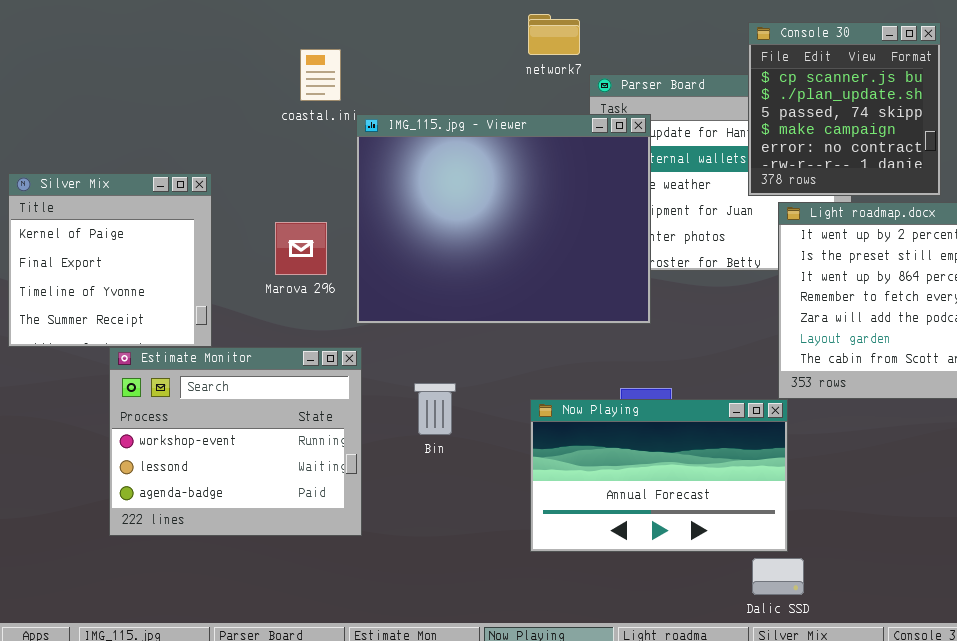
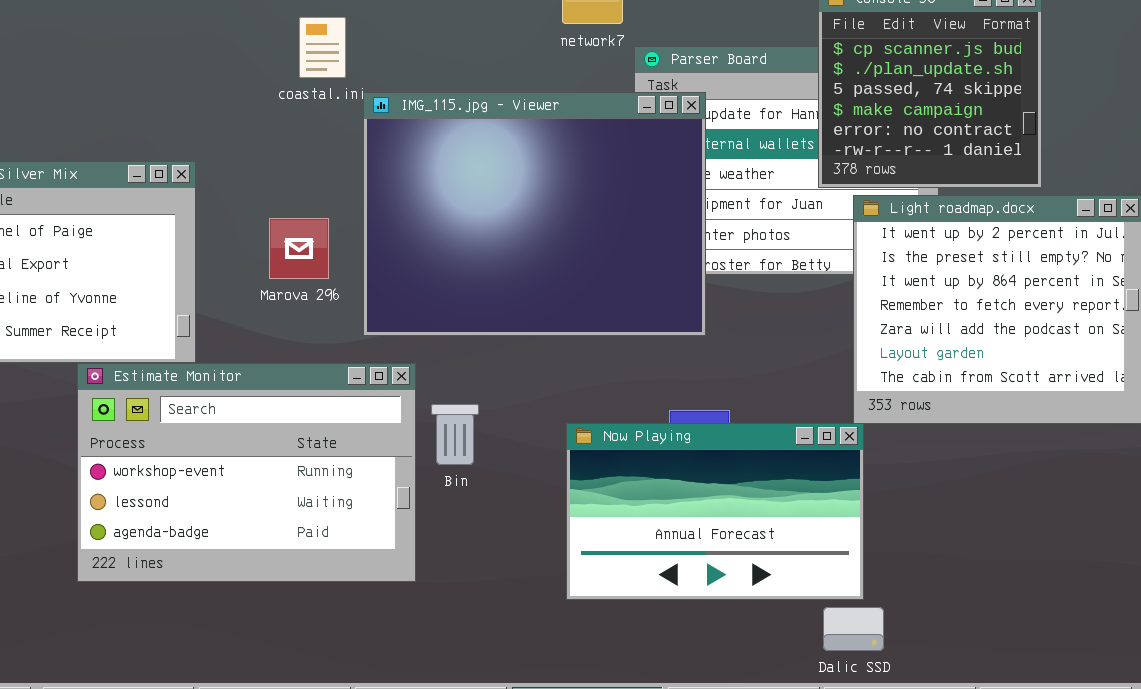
Estimate Monitor: [109,347,362,536] -> [77,363,416,582], resized

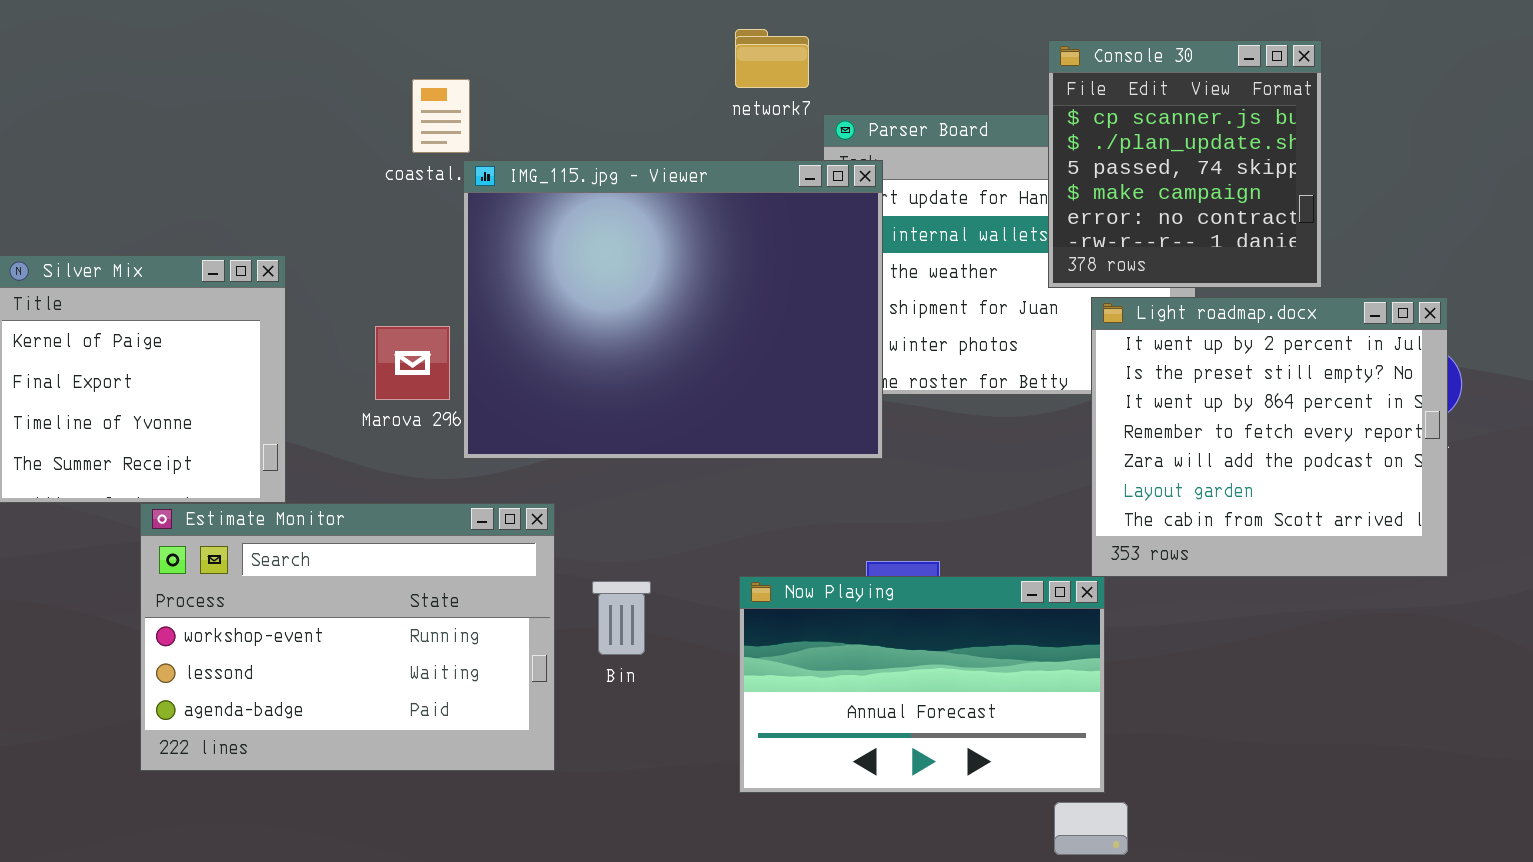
IMG_115.jpg - Viewer: [363,92,706,336] -> [463,160,883,459], moved
Bin: [431,404,479,465] -> [592,581,651,655], moved

